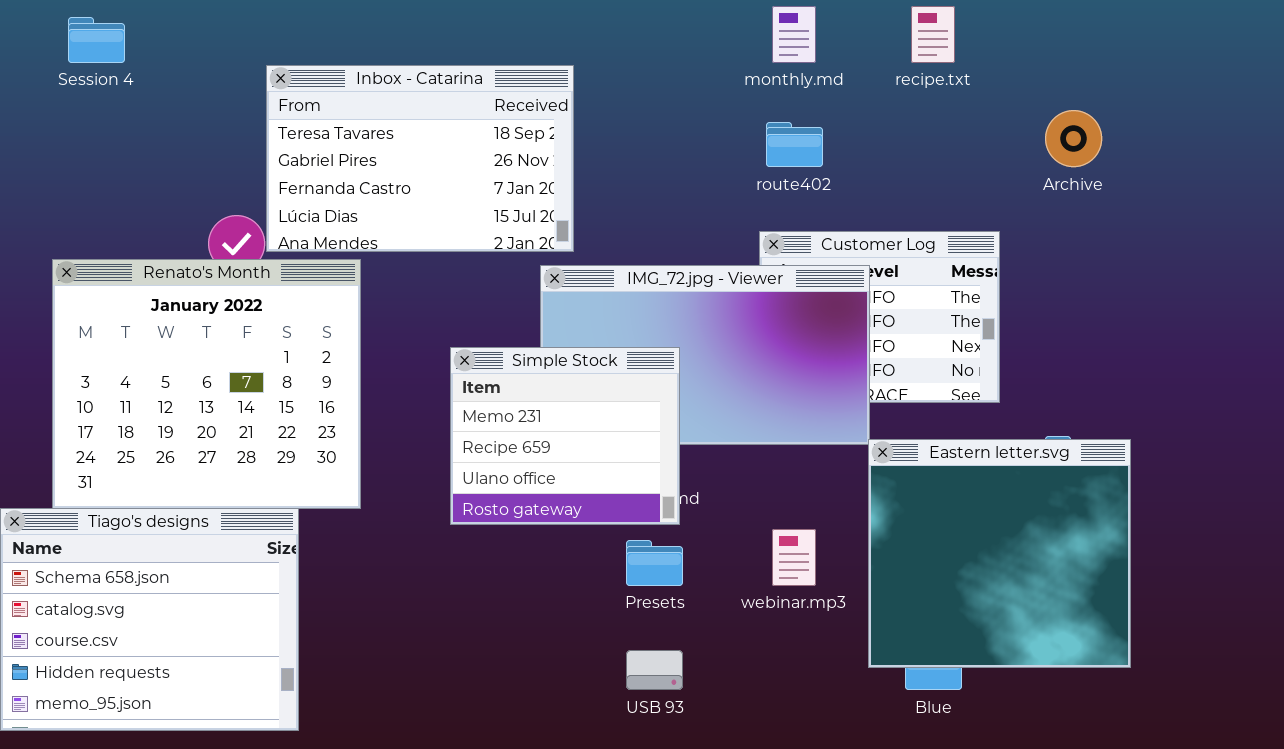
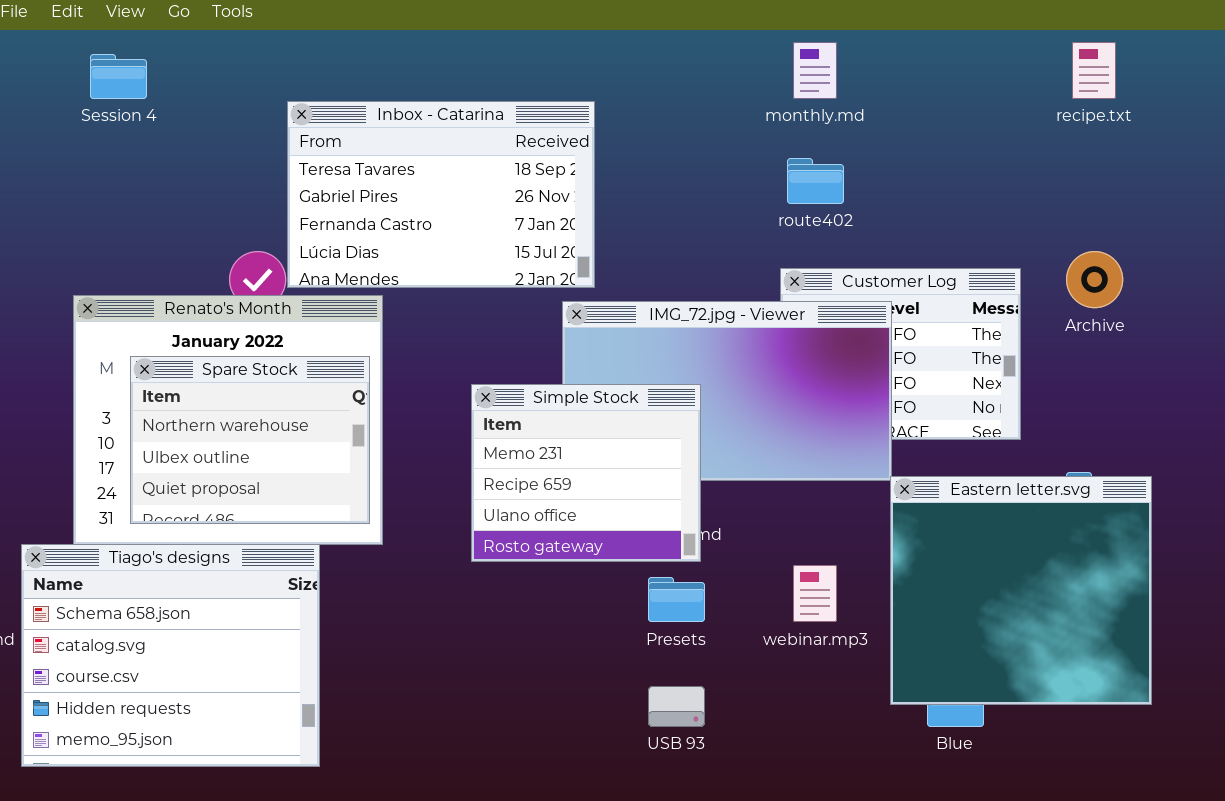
recipe.txt: [911,6,955,63] -> [1072,42,1116,99], moved
Archive: [1045,110,1102,167] -> [1066,251,1123,308], moved
Spare Stock: none -> [130,356,370,524], opened

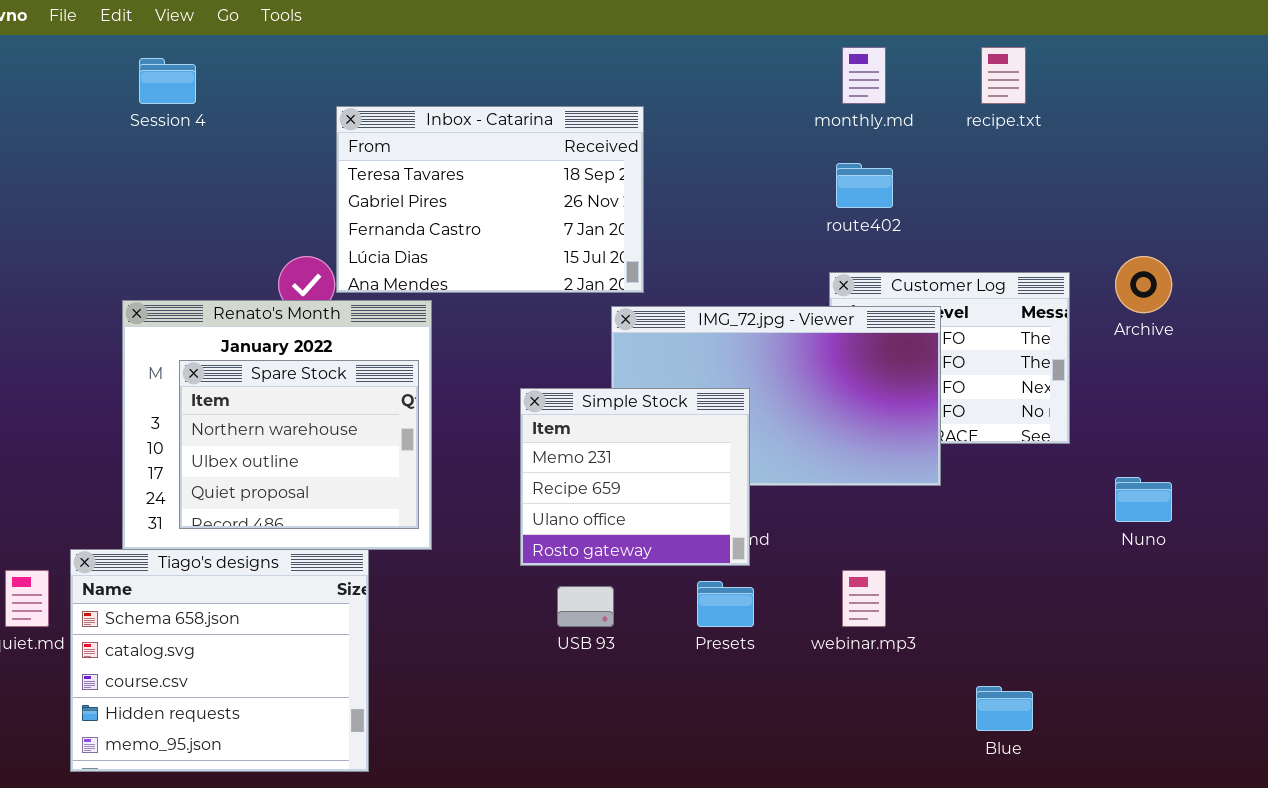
recipe.txt: [1072,42,1116,99] -> [981,47,1026,104], moved
Eastern letter.svg: [890,476,1152,705] -> none, closed
USB 93: [648,686,705,727] -> [557,586,614,627], moved

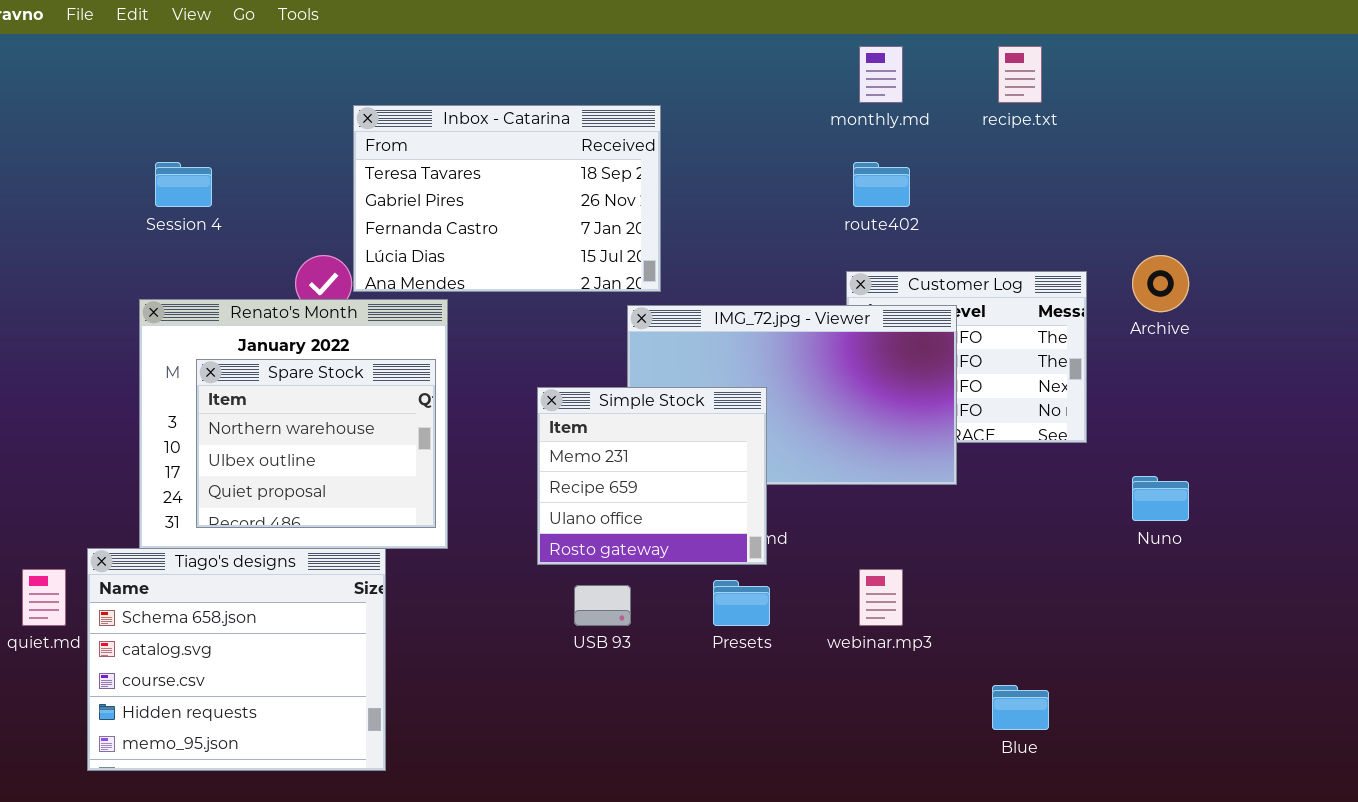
Session 4: [139,58,196,104] -> [155,162,212,207], moved

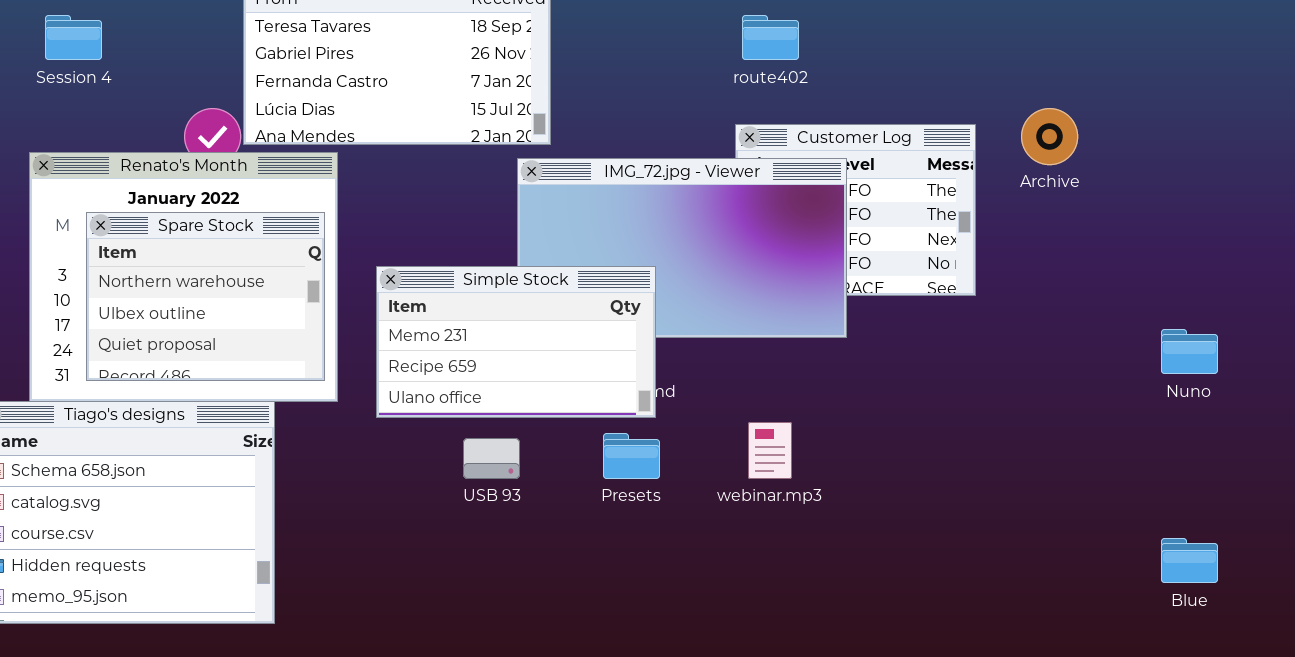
Simple Stock: [537,387,767,565] -> [376,266,656,418], resized
Nuno: [1132,476,1189,521] -> [1161,329,1218,374], moved
Blue: [992,685,1049,730] -> [1161,538,1218,583], moved

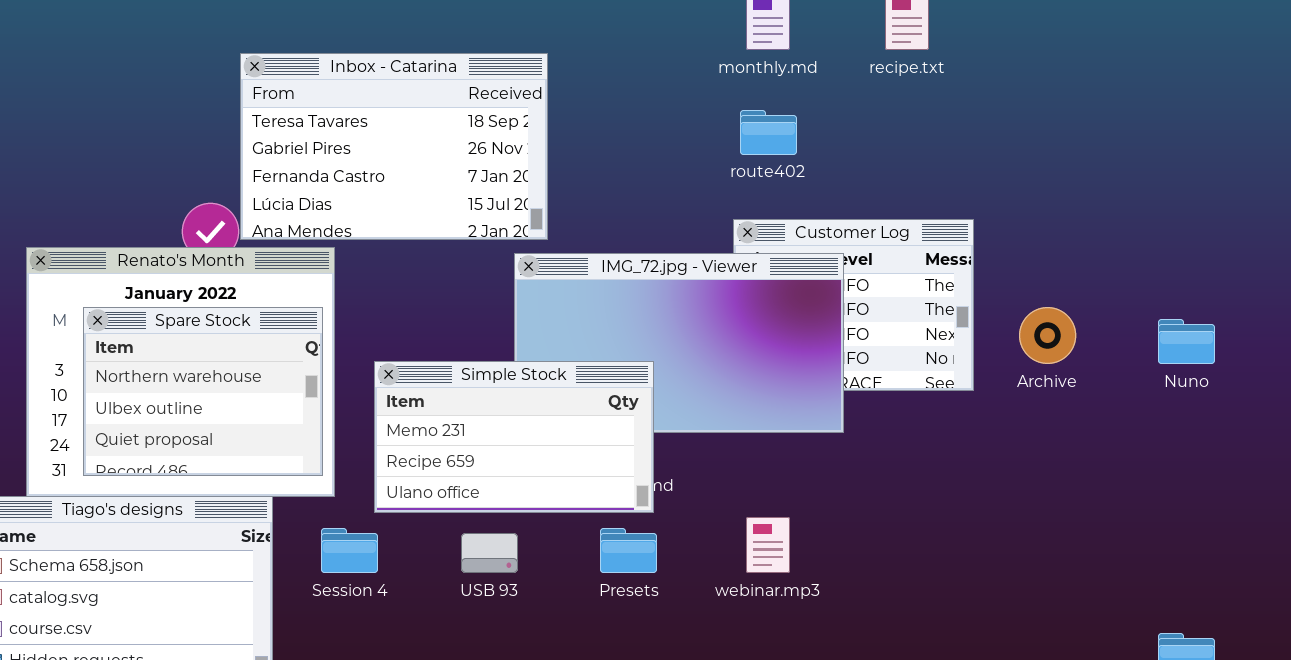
Session 4: [45,15,102,60] -> [321,528,378,573], moved
Archive: [1021,108,1078,165] -> [1019,307,1076,364], moved
Nuno: [1161,329,1218,374] -> [1158,319,1215,364], moved

